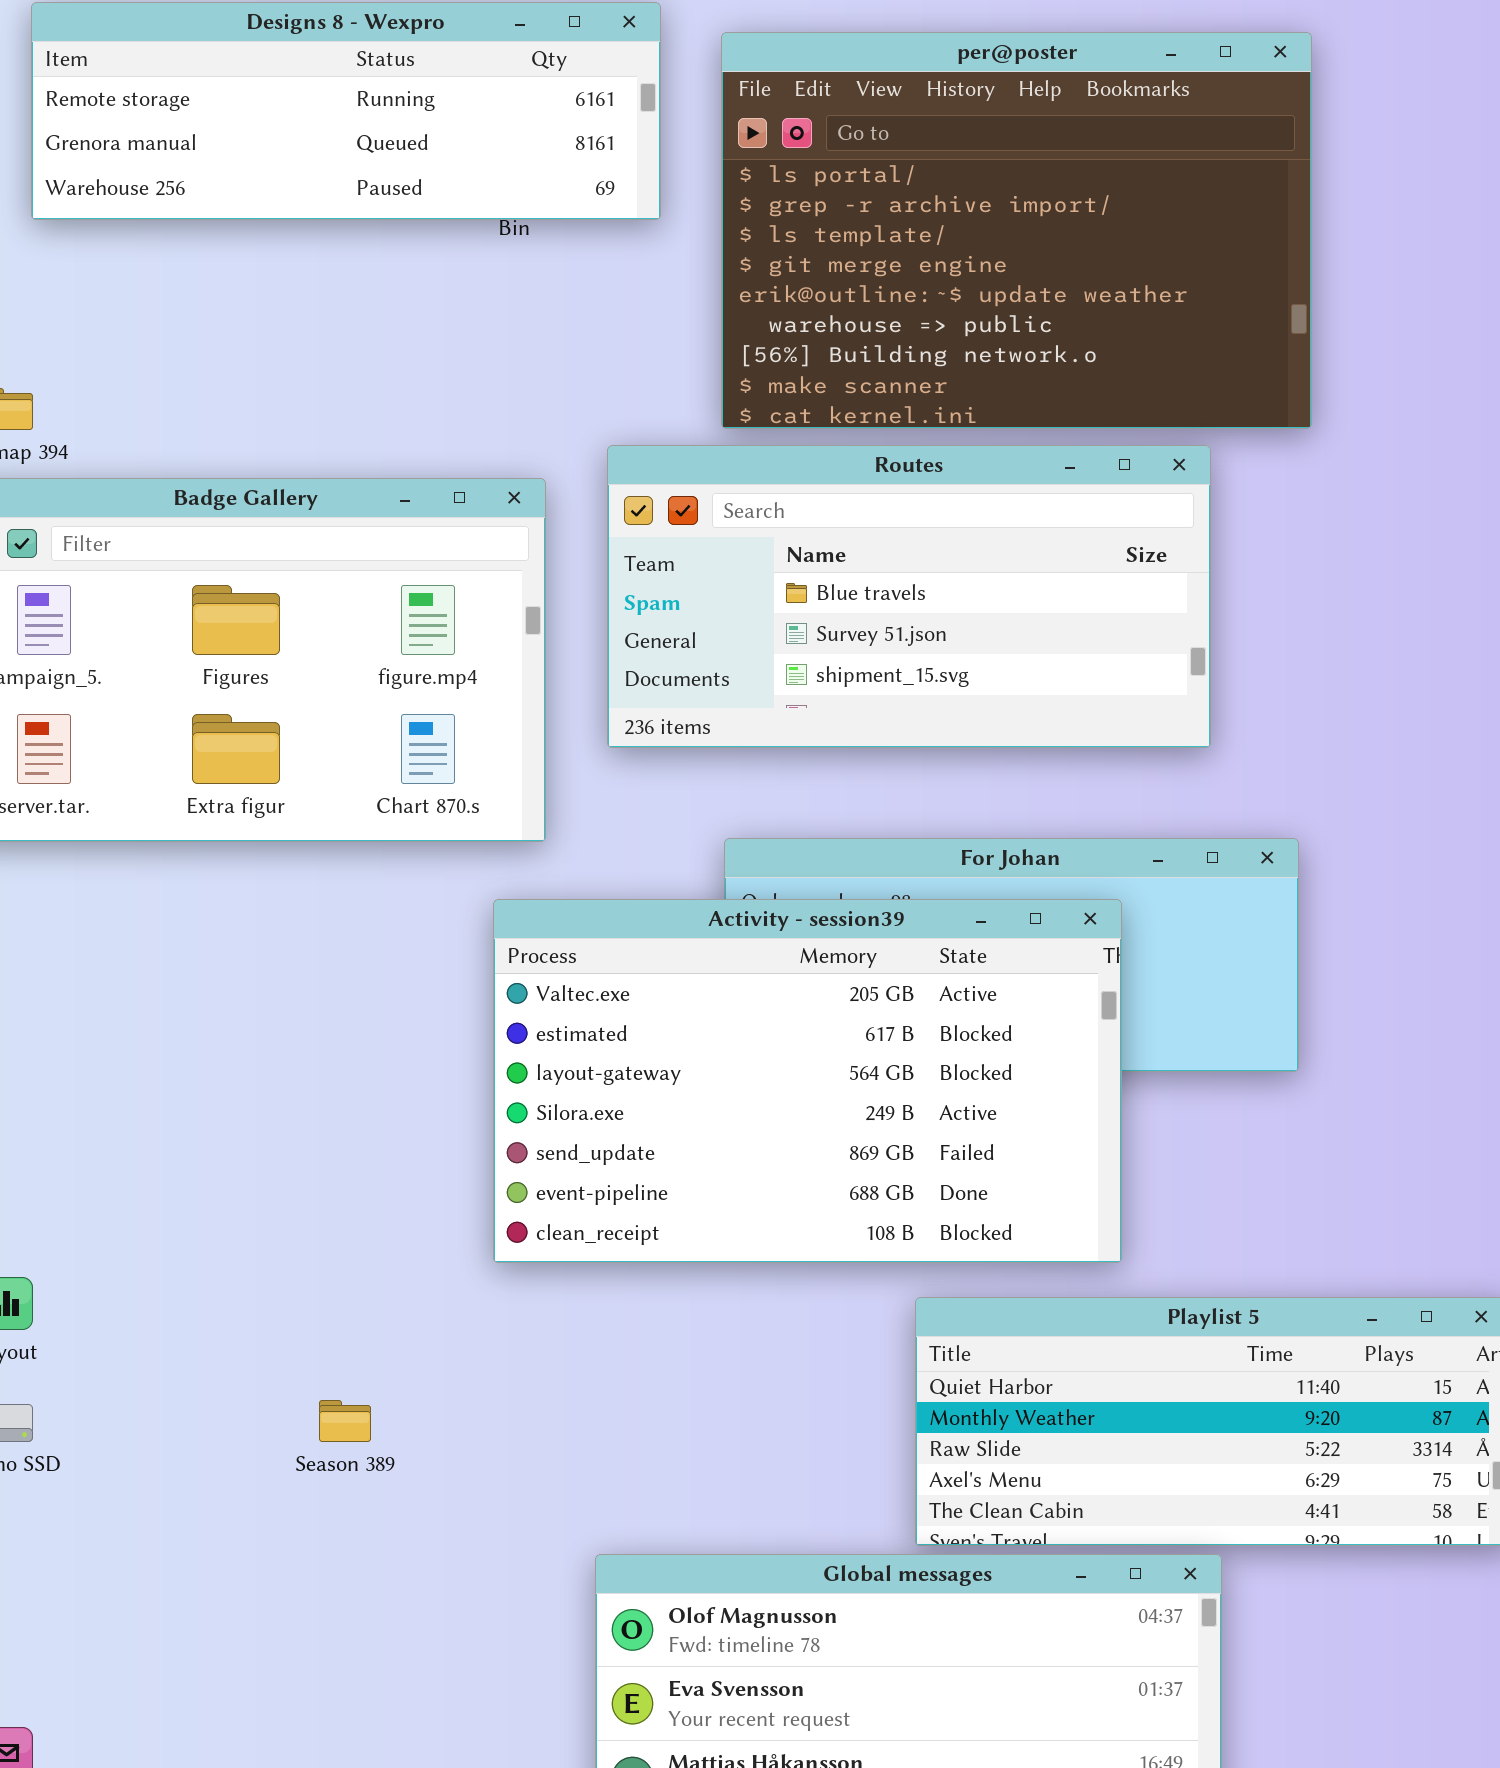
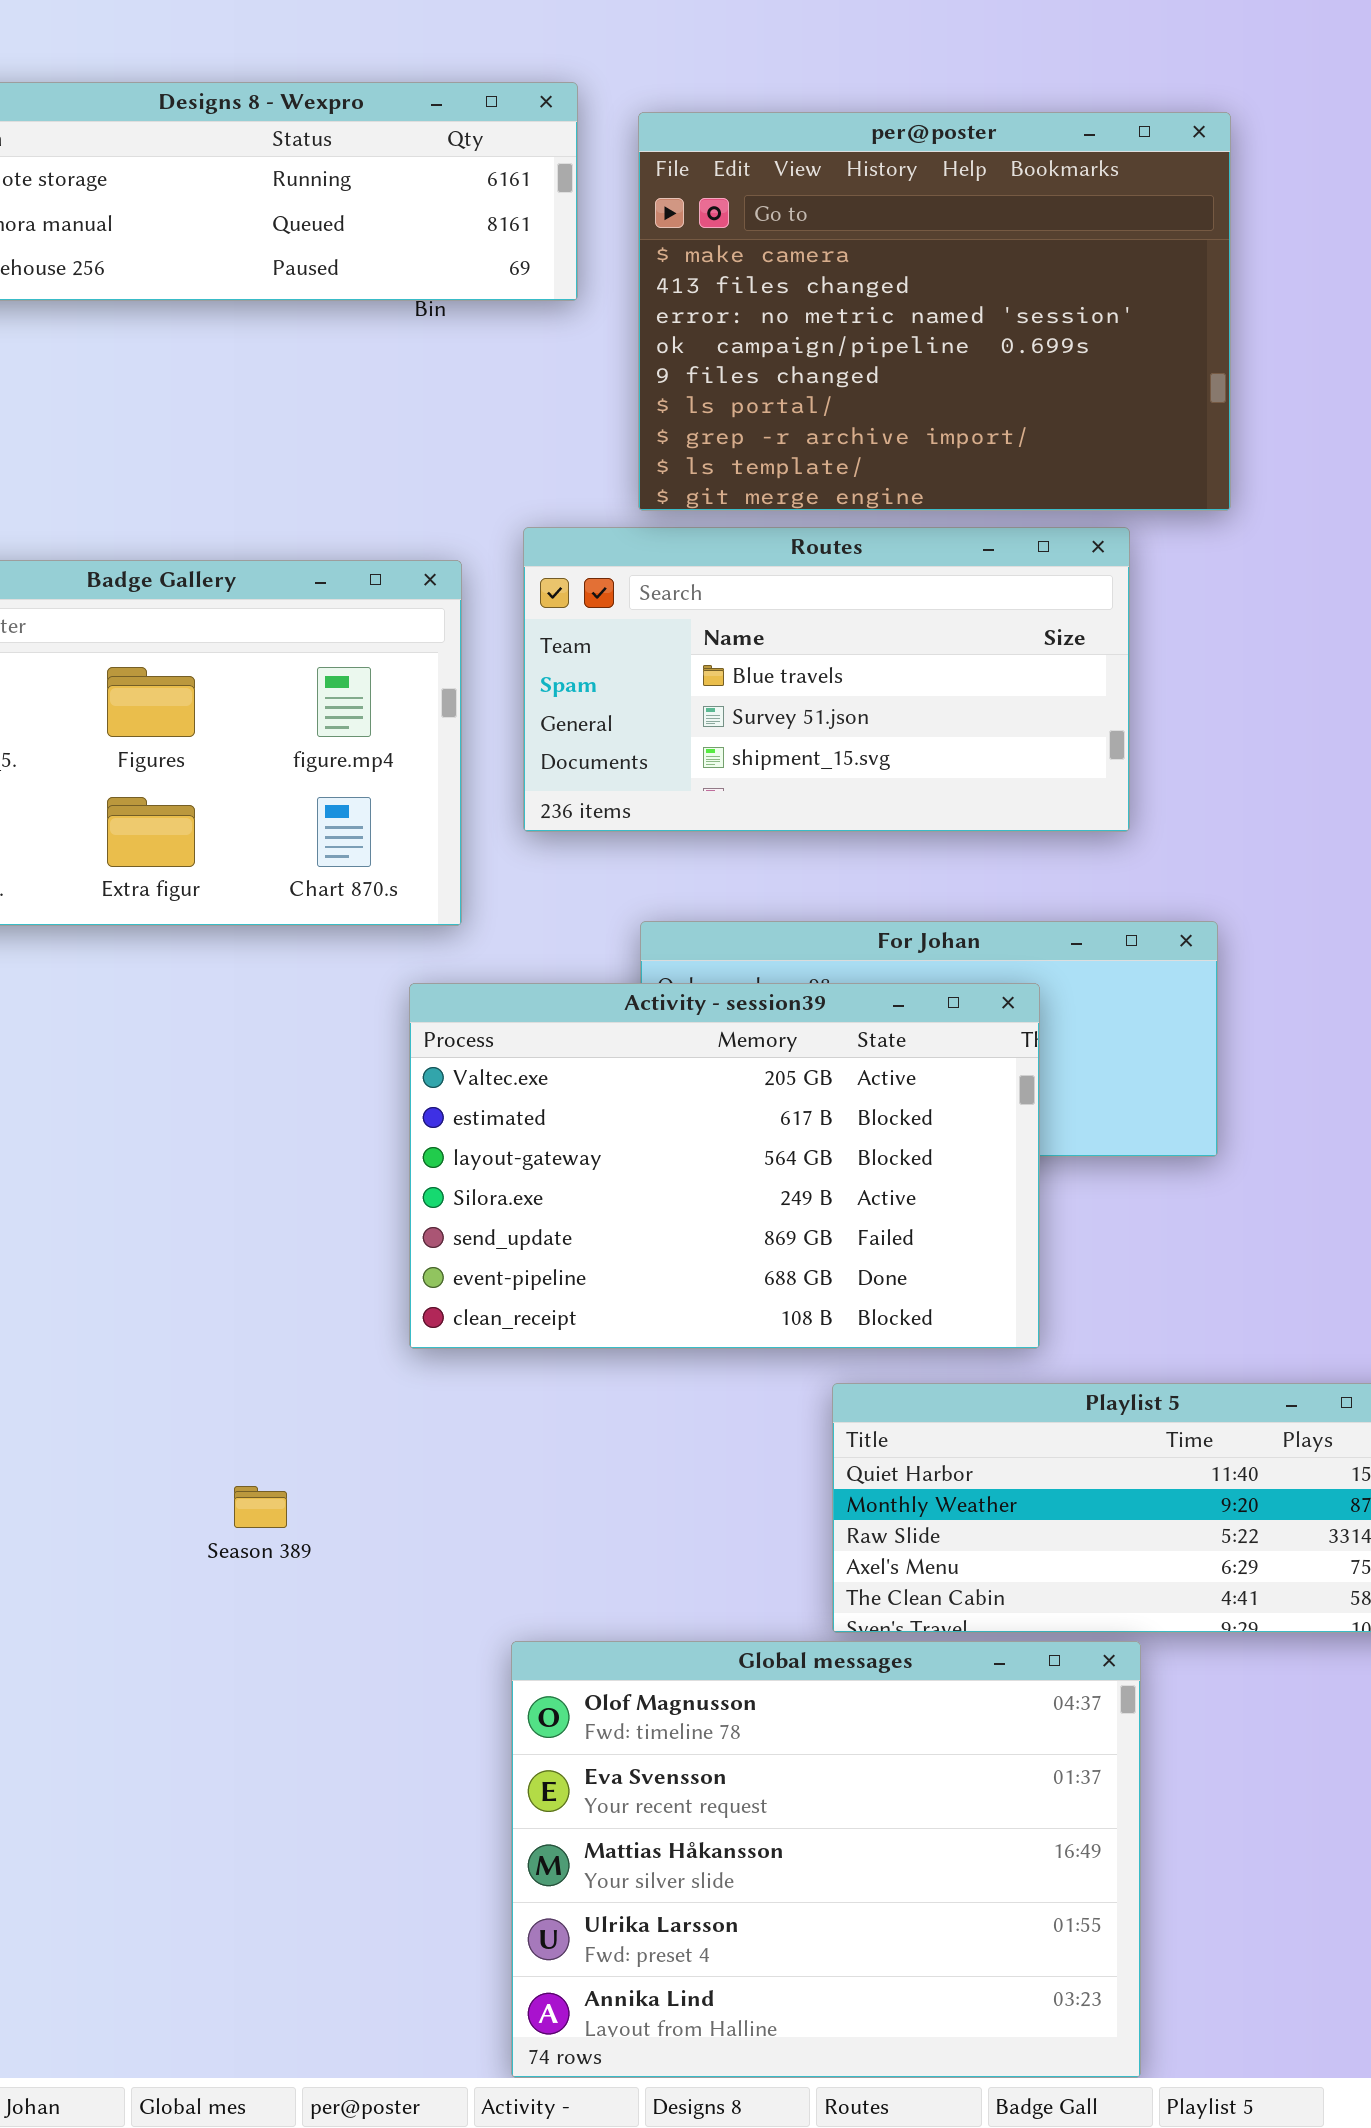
per@poster: [721,32,1312,429] -> [638,112,1231,511], scrolled up 5 rows

